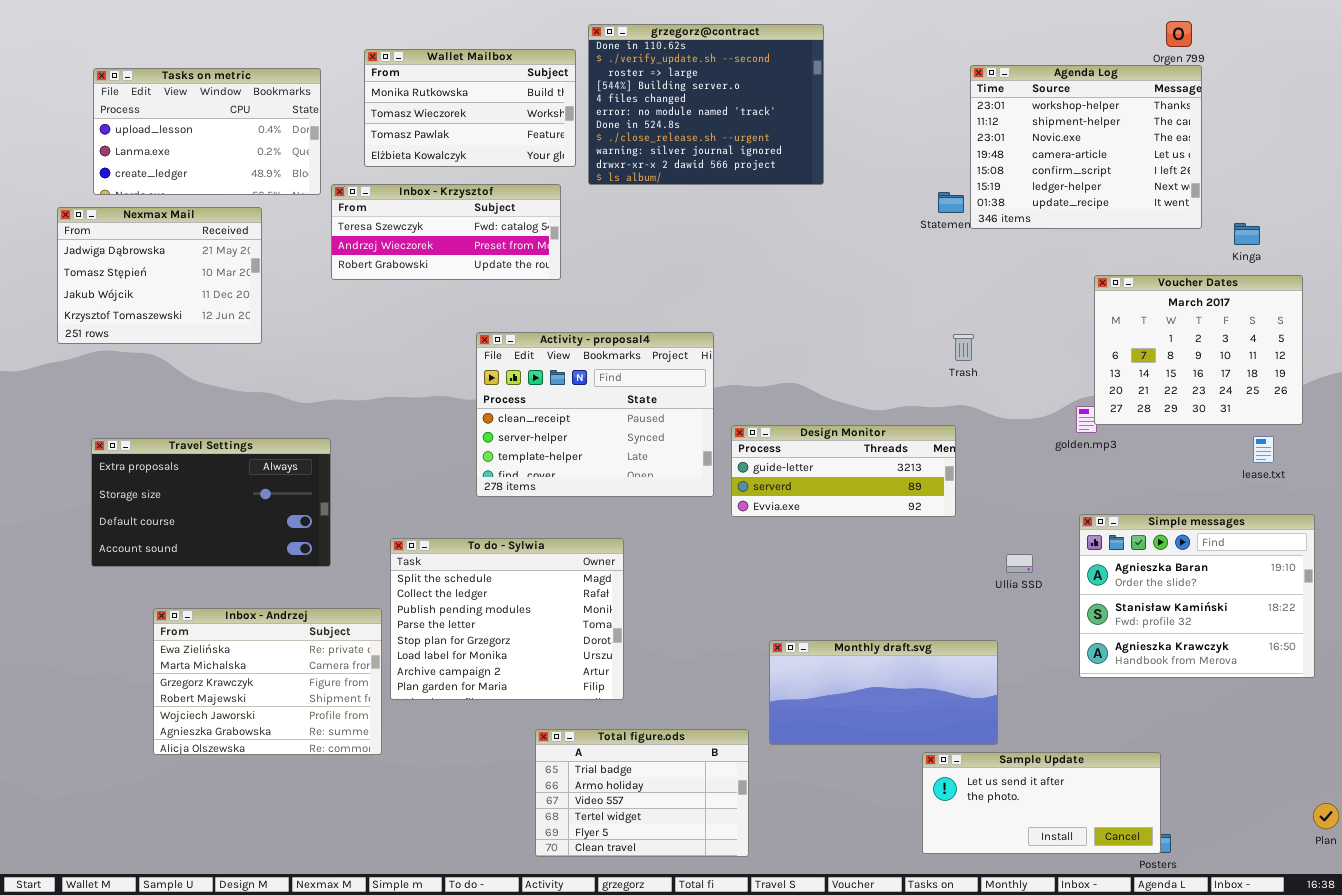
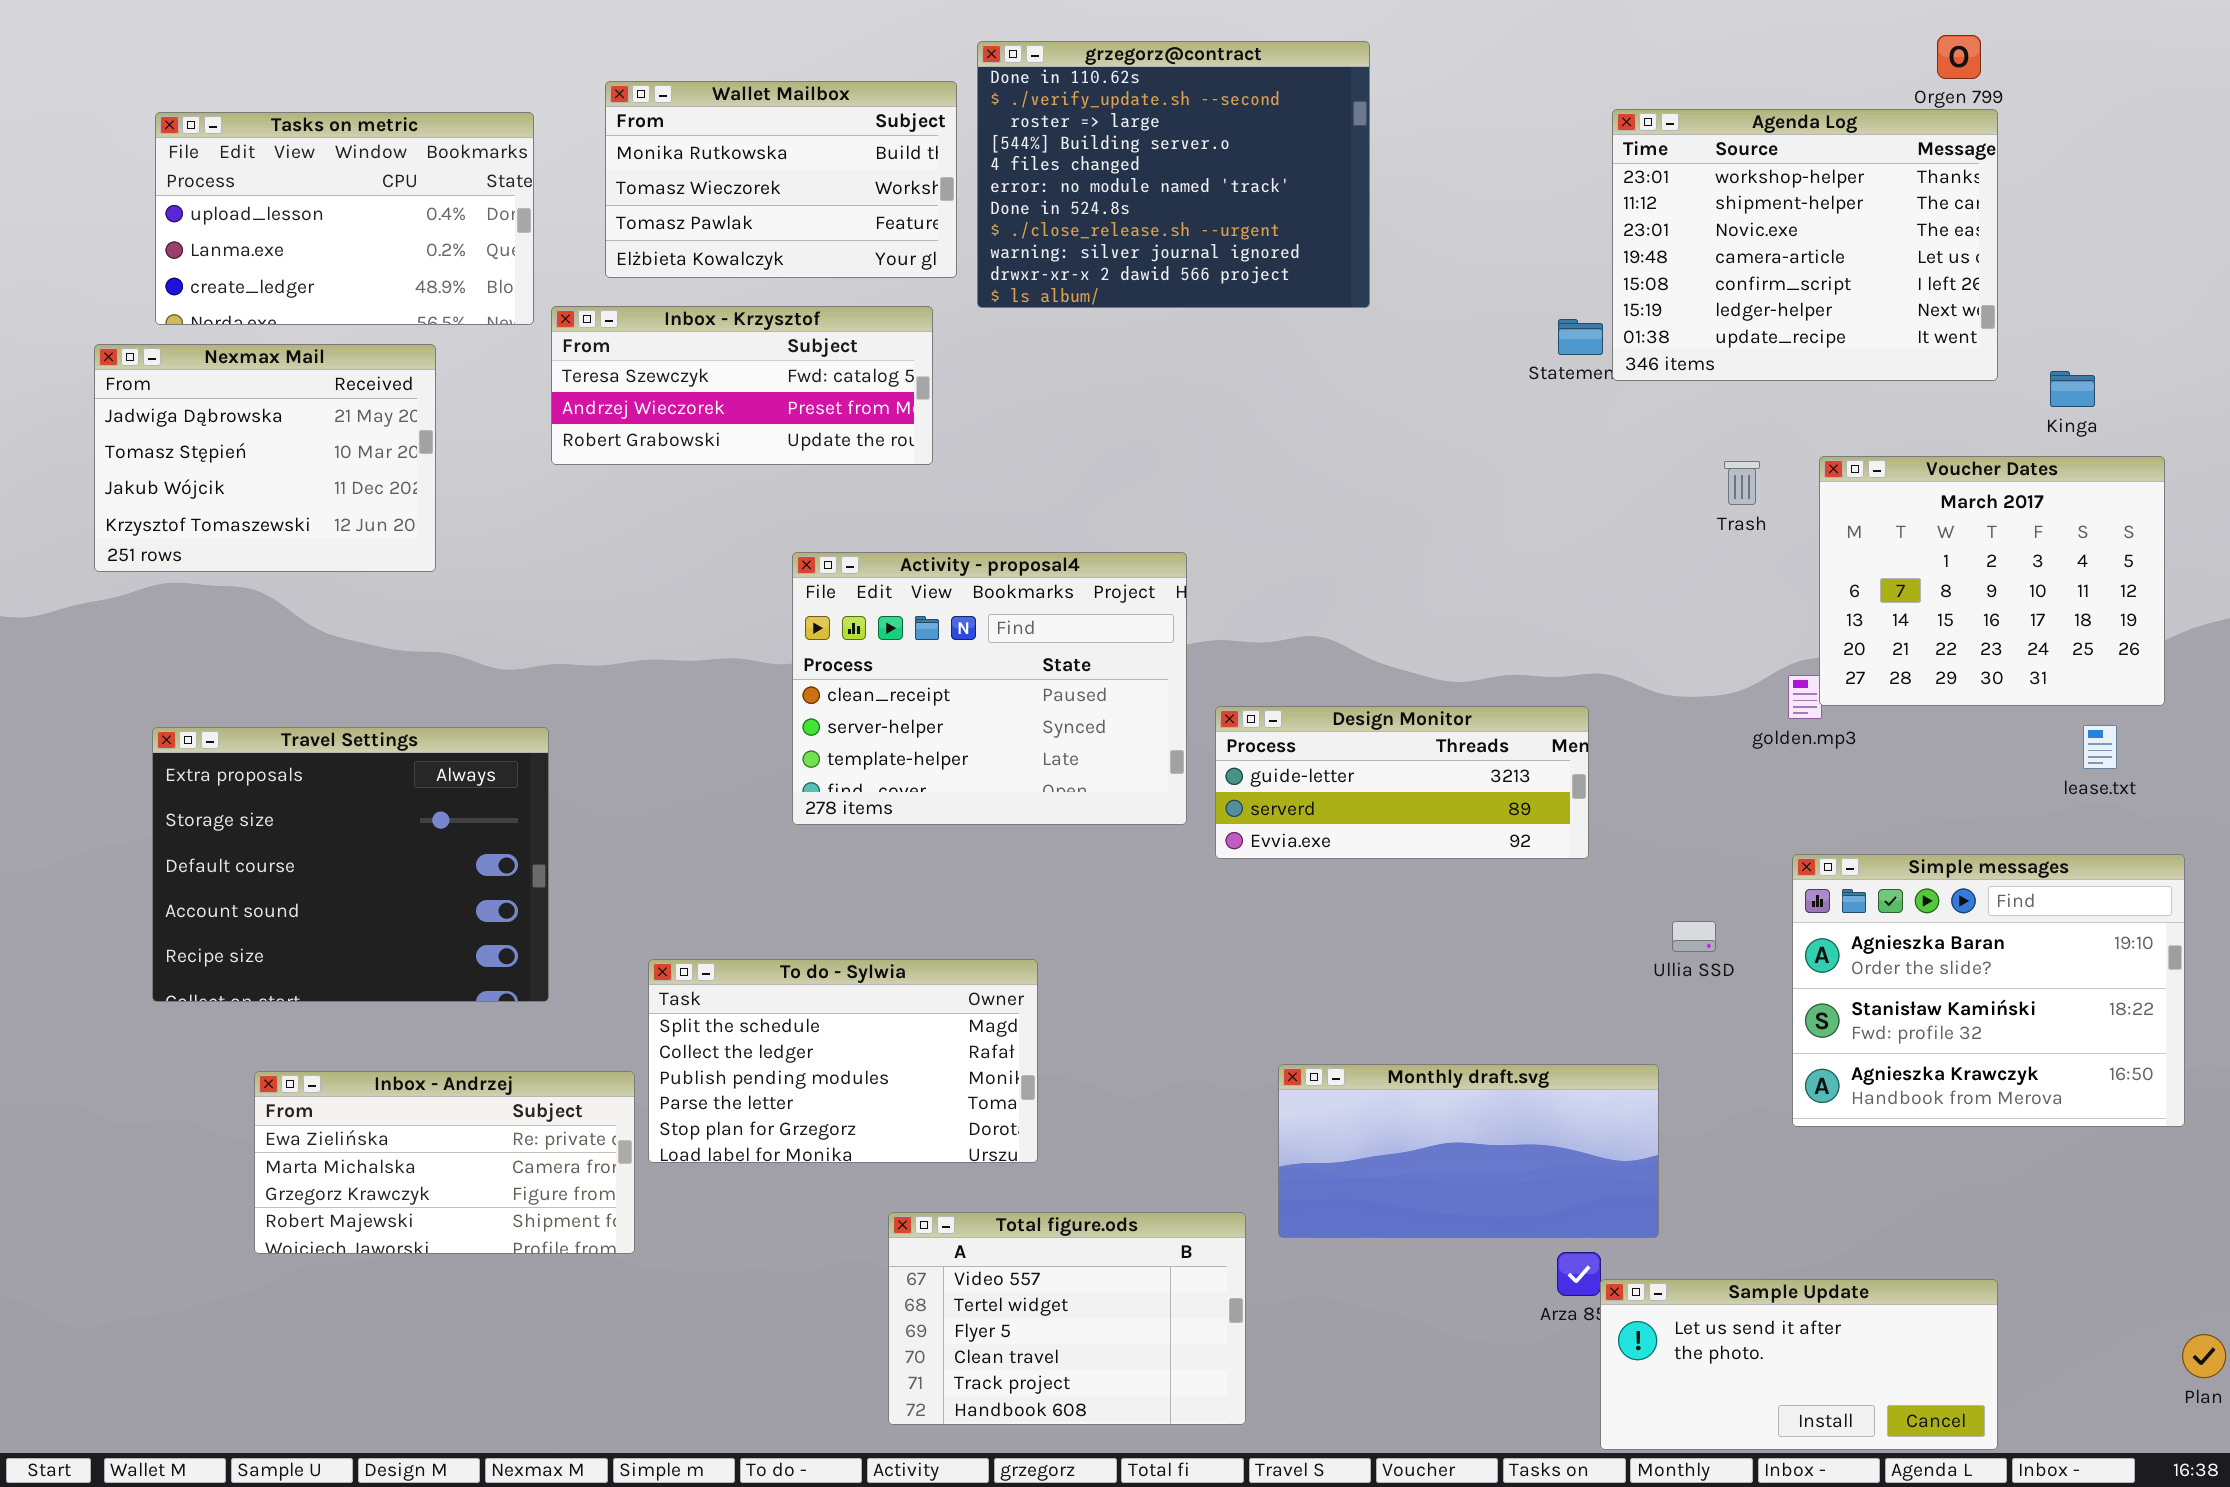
Trash: [953,334,974,361] -> [1724,461,1760,505], moved
Travel Settings: [91,438,331,567] -> [152,727,549,1002], resized
To do - Sylwia: [390,538,624,700] -> [648,959,1038,1163], resized
Inbox - Andrzej: [153,608,382,755] -> [254,1071,635,1254], resized
Total figure.ods: [535,729,749,857] -> [888,1212,1246,1425], scrolled down 2 rows
Sample Update: [922,752,1161,854] -> [1600,1279,1998,1450], moved

